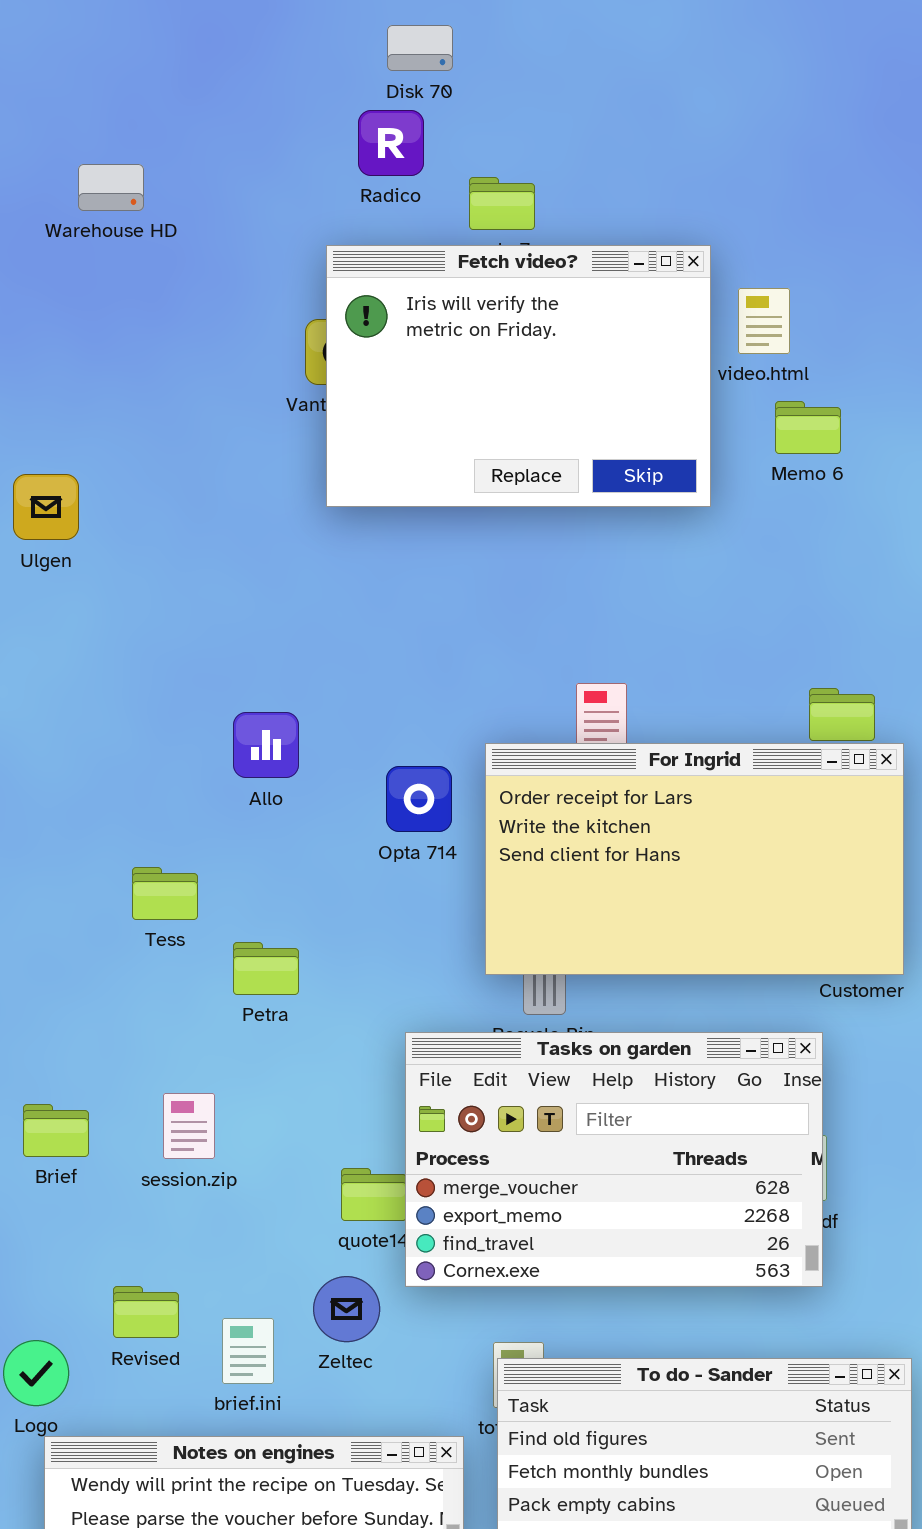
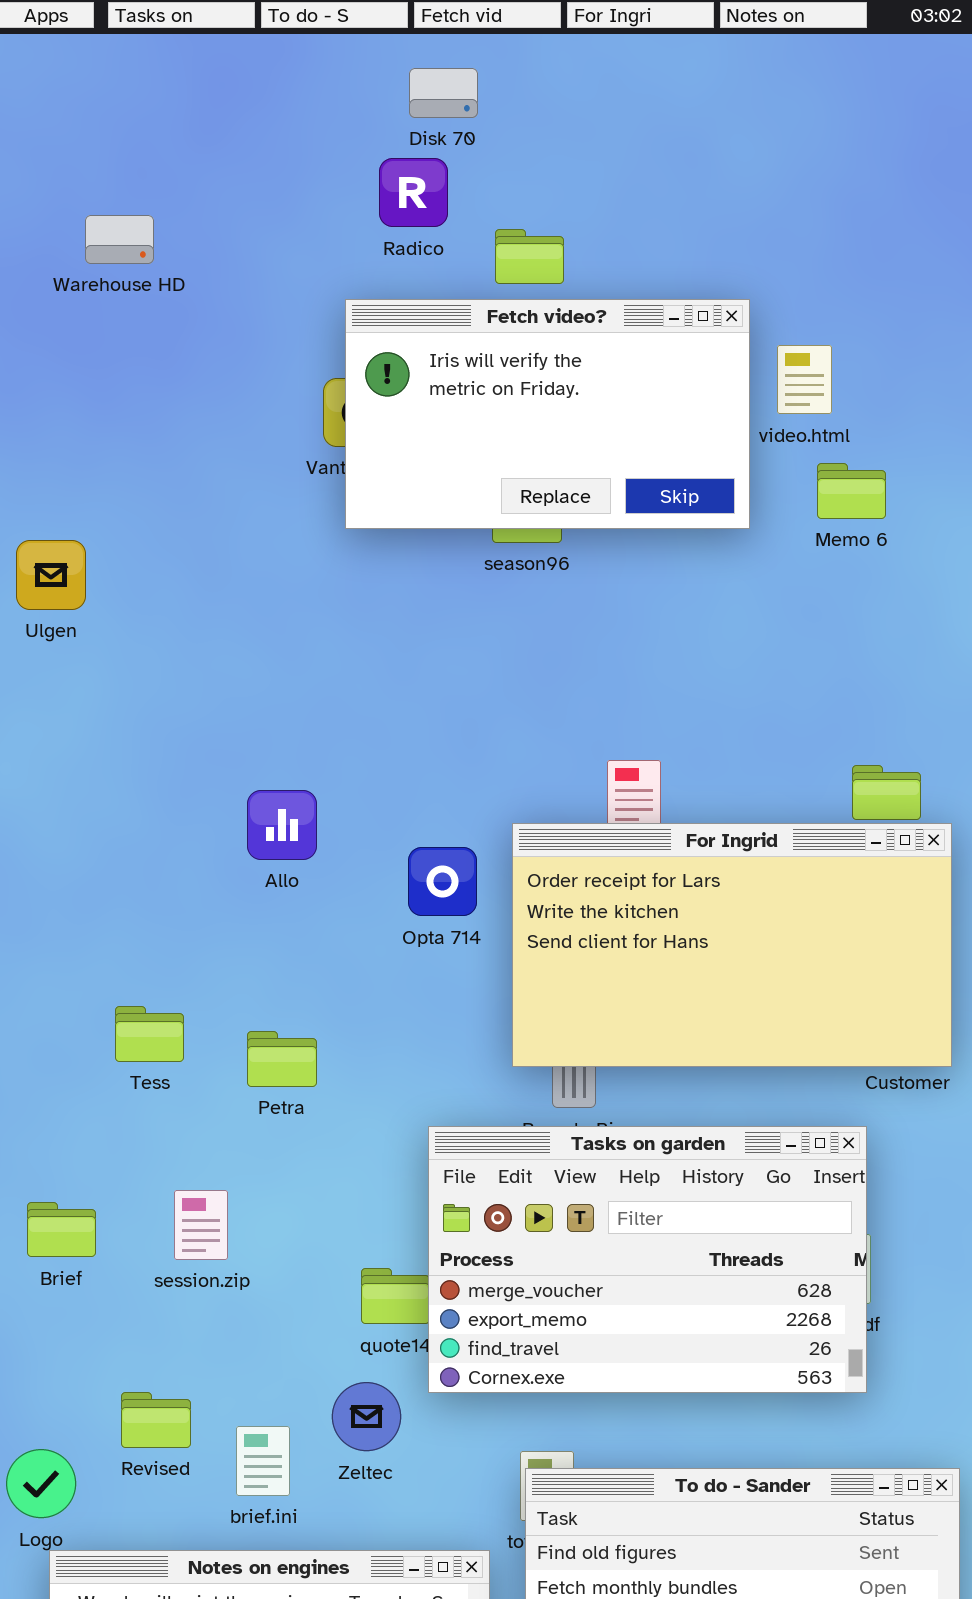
Fetch video?: [326,245,711,507] -> [345,299,750,529], resized
Tess: [132,867,198,920] -> [115,1006,184,1062], moved

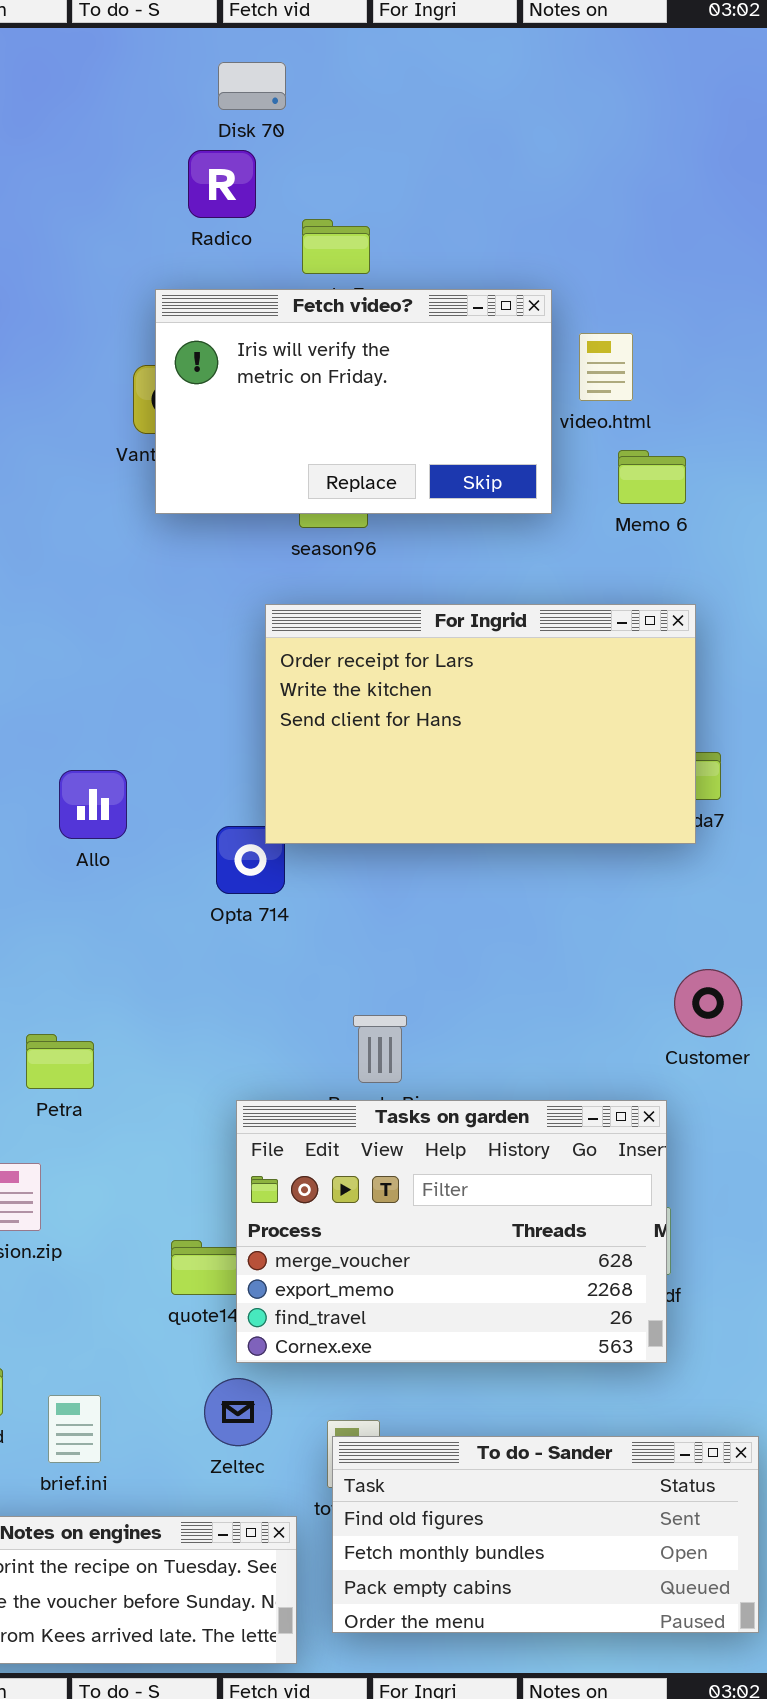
For Ingrid: [512,823,952,1067] -> [265,604,696,844], moved
Petra: [247,1031,317,1087] -> [26,1034,94,1089], moved
Zeltec: [332,1382,401,1451] -> [204,1378,272,1446], moved

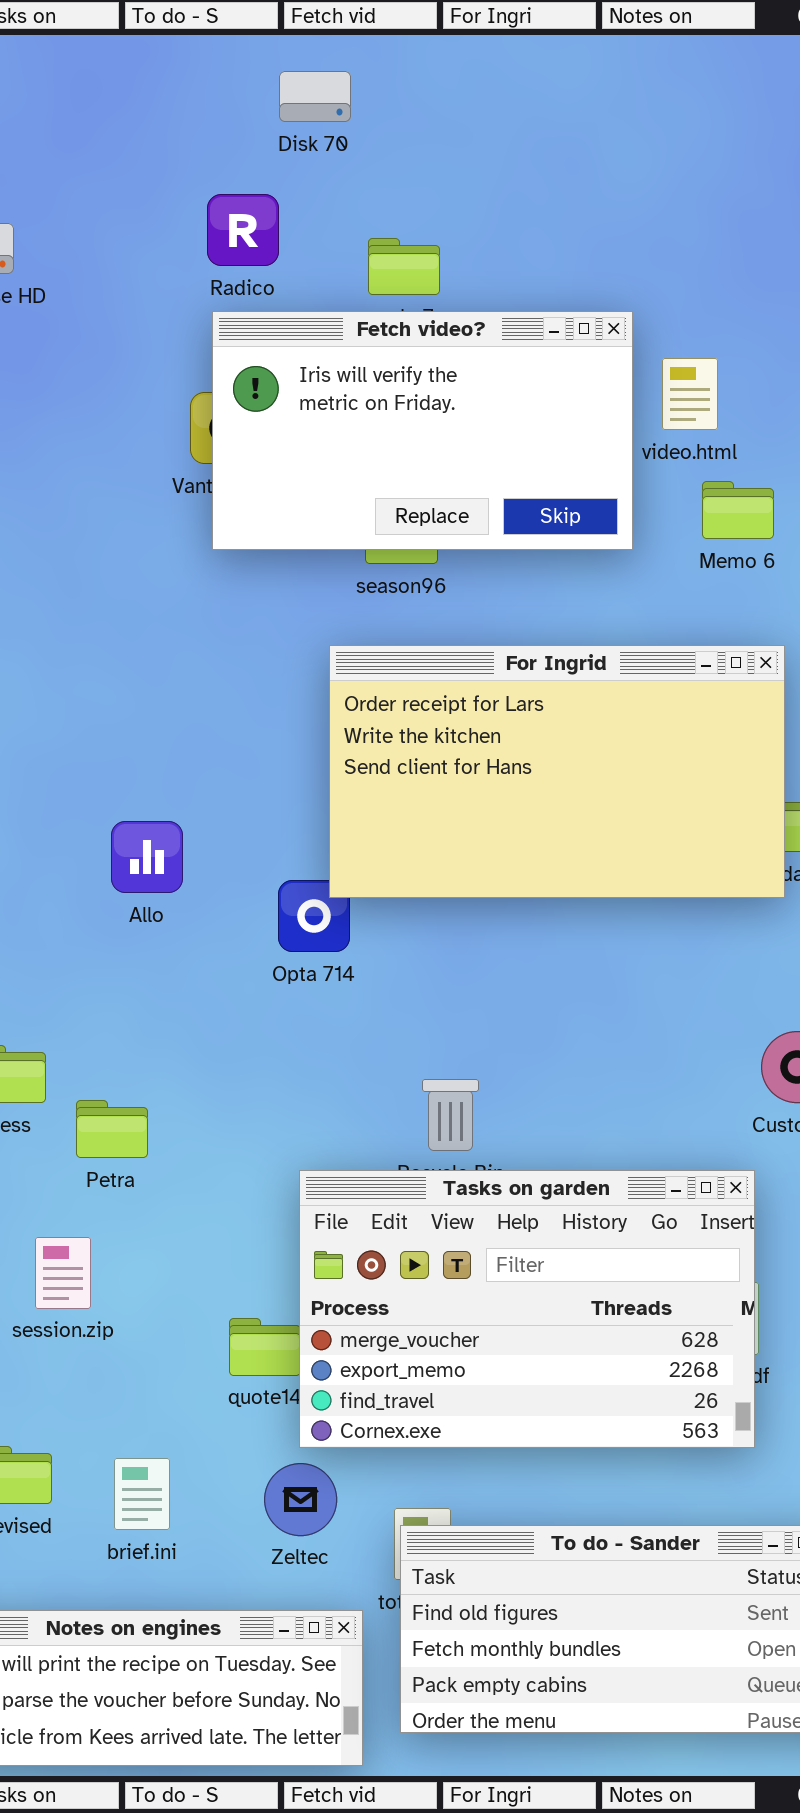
Radico: [188,150,256,218] -> [207,194,279,266], moved
brief.ini: [48,1395,101,1463] -> [114,1458,170,1530], moved

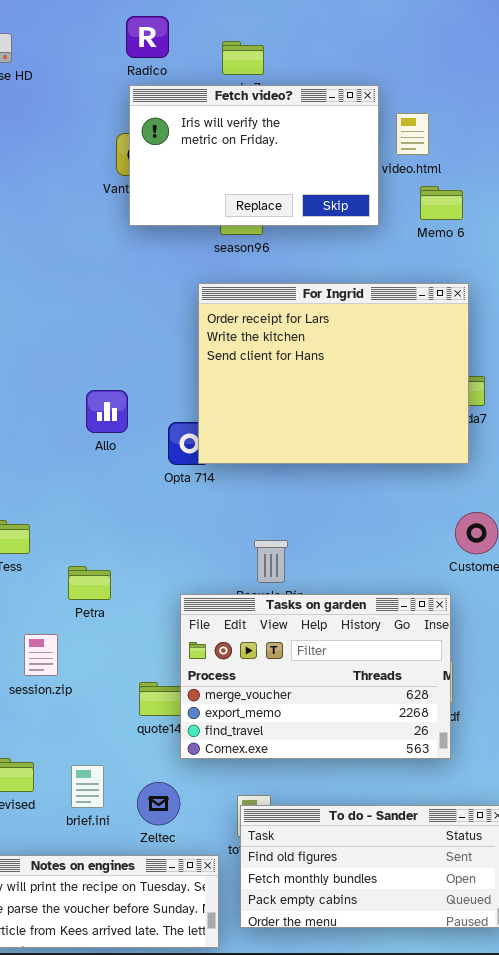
For Ingrid: [329,645,785,898] -> [198,283,469,464], resized
Allo: [111,821,183,893] -> [86,390,128,433], moved
Petra: [76,1100,148,1158] -> [68,566,111,600], moved
Zeltec: [264,1463,337,1536] -> [137,782,180,825], moved

